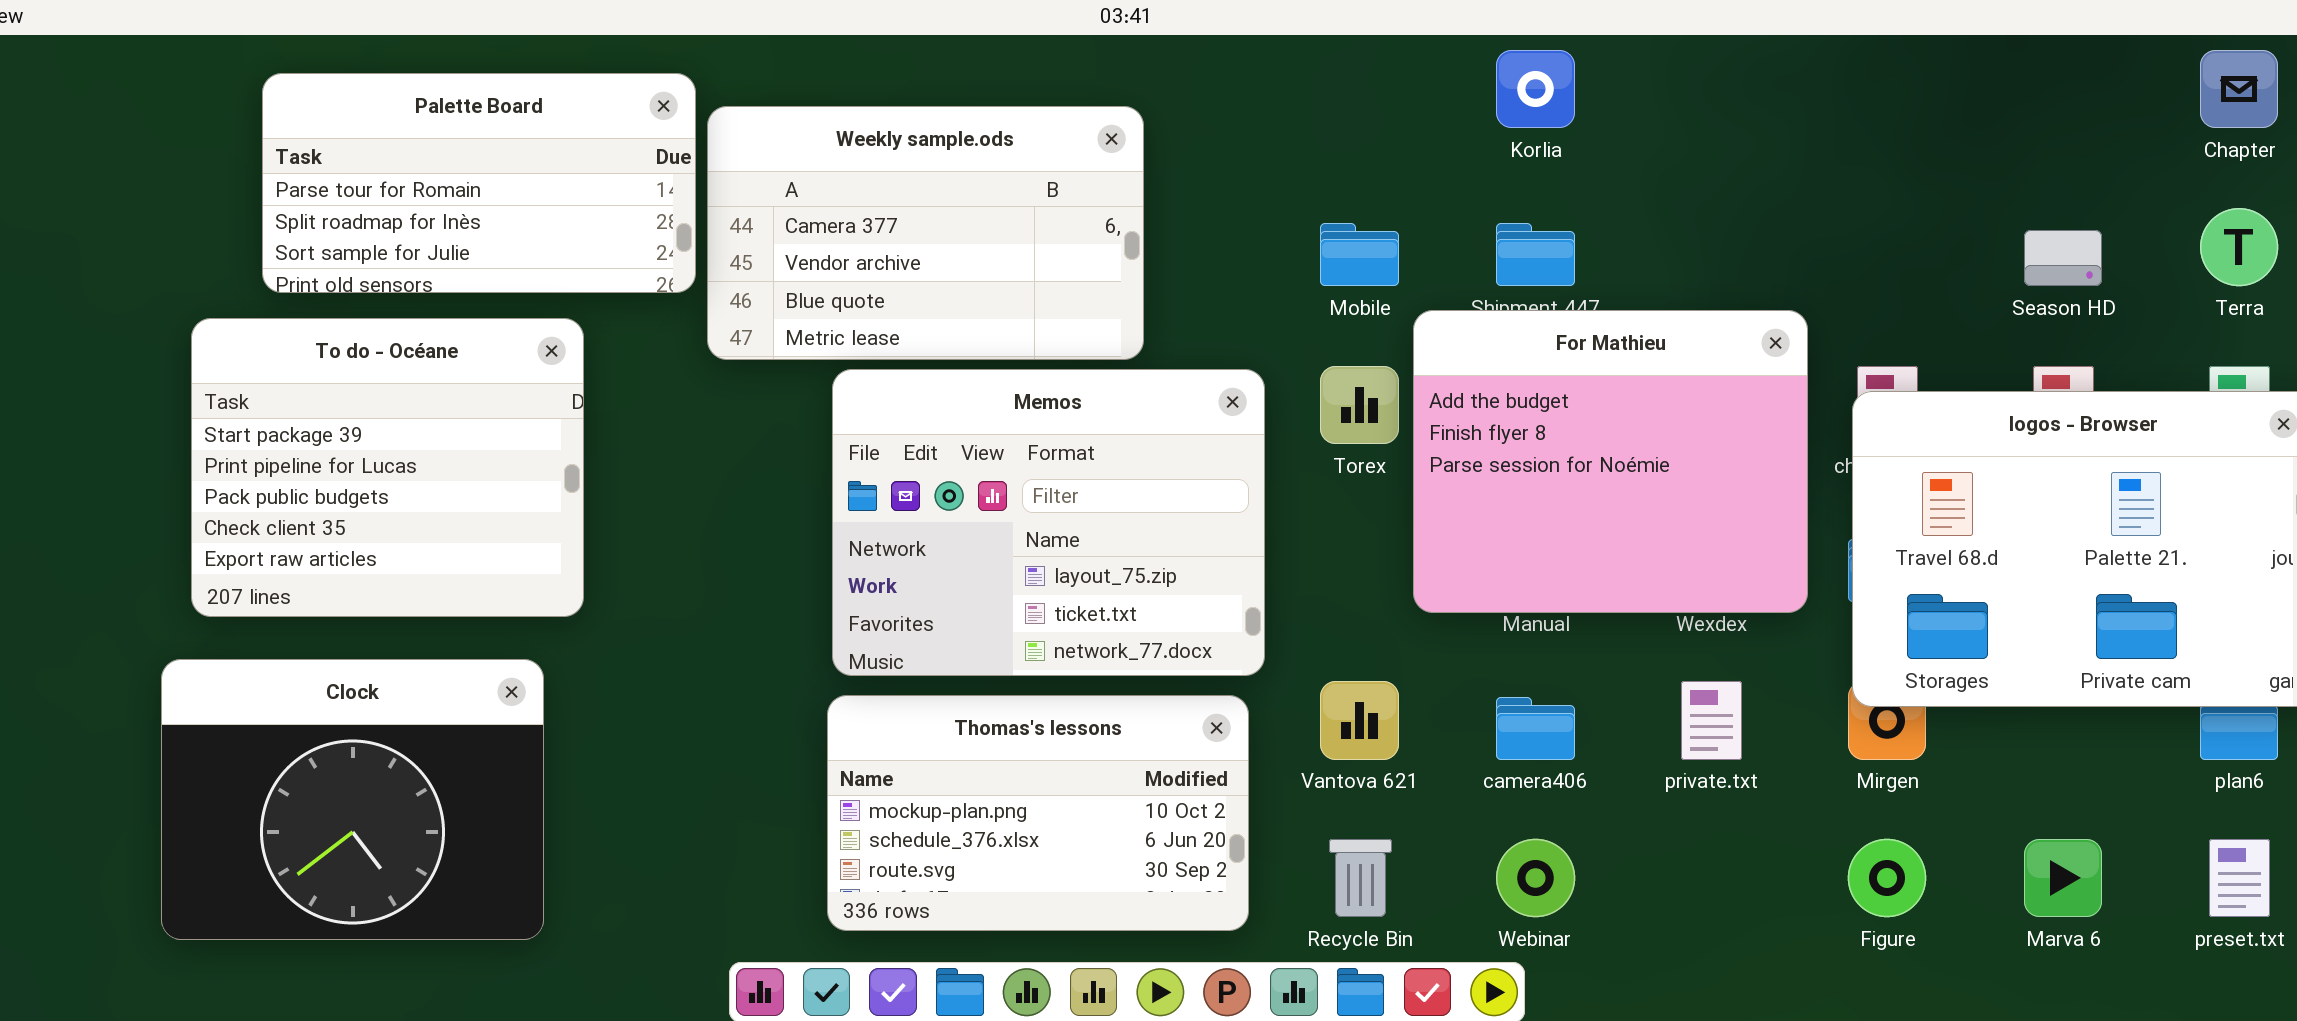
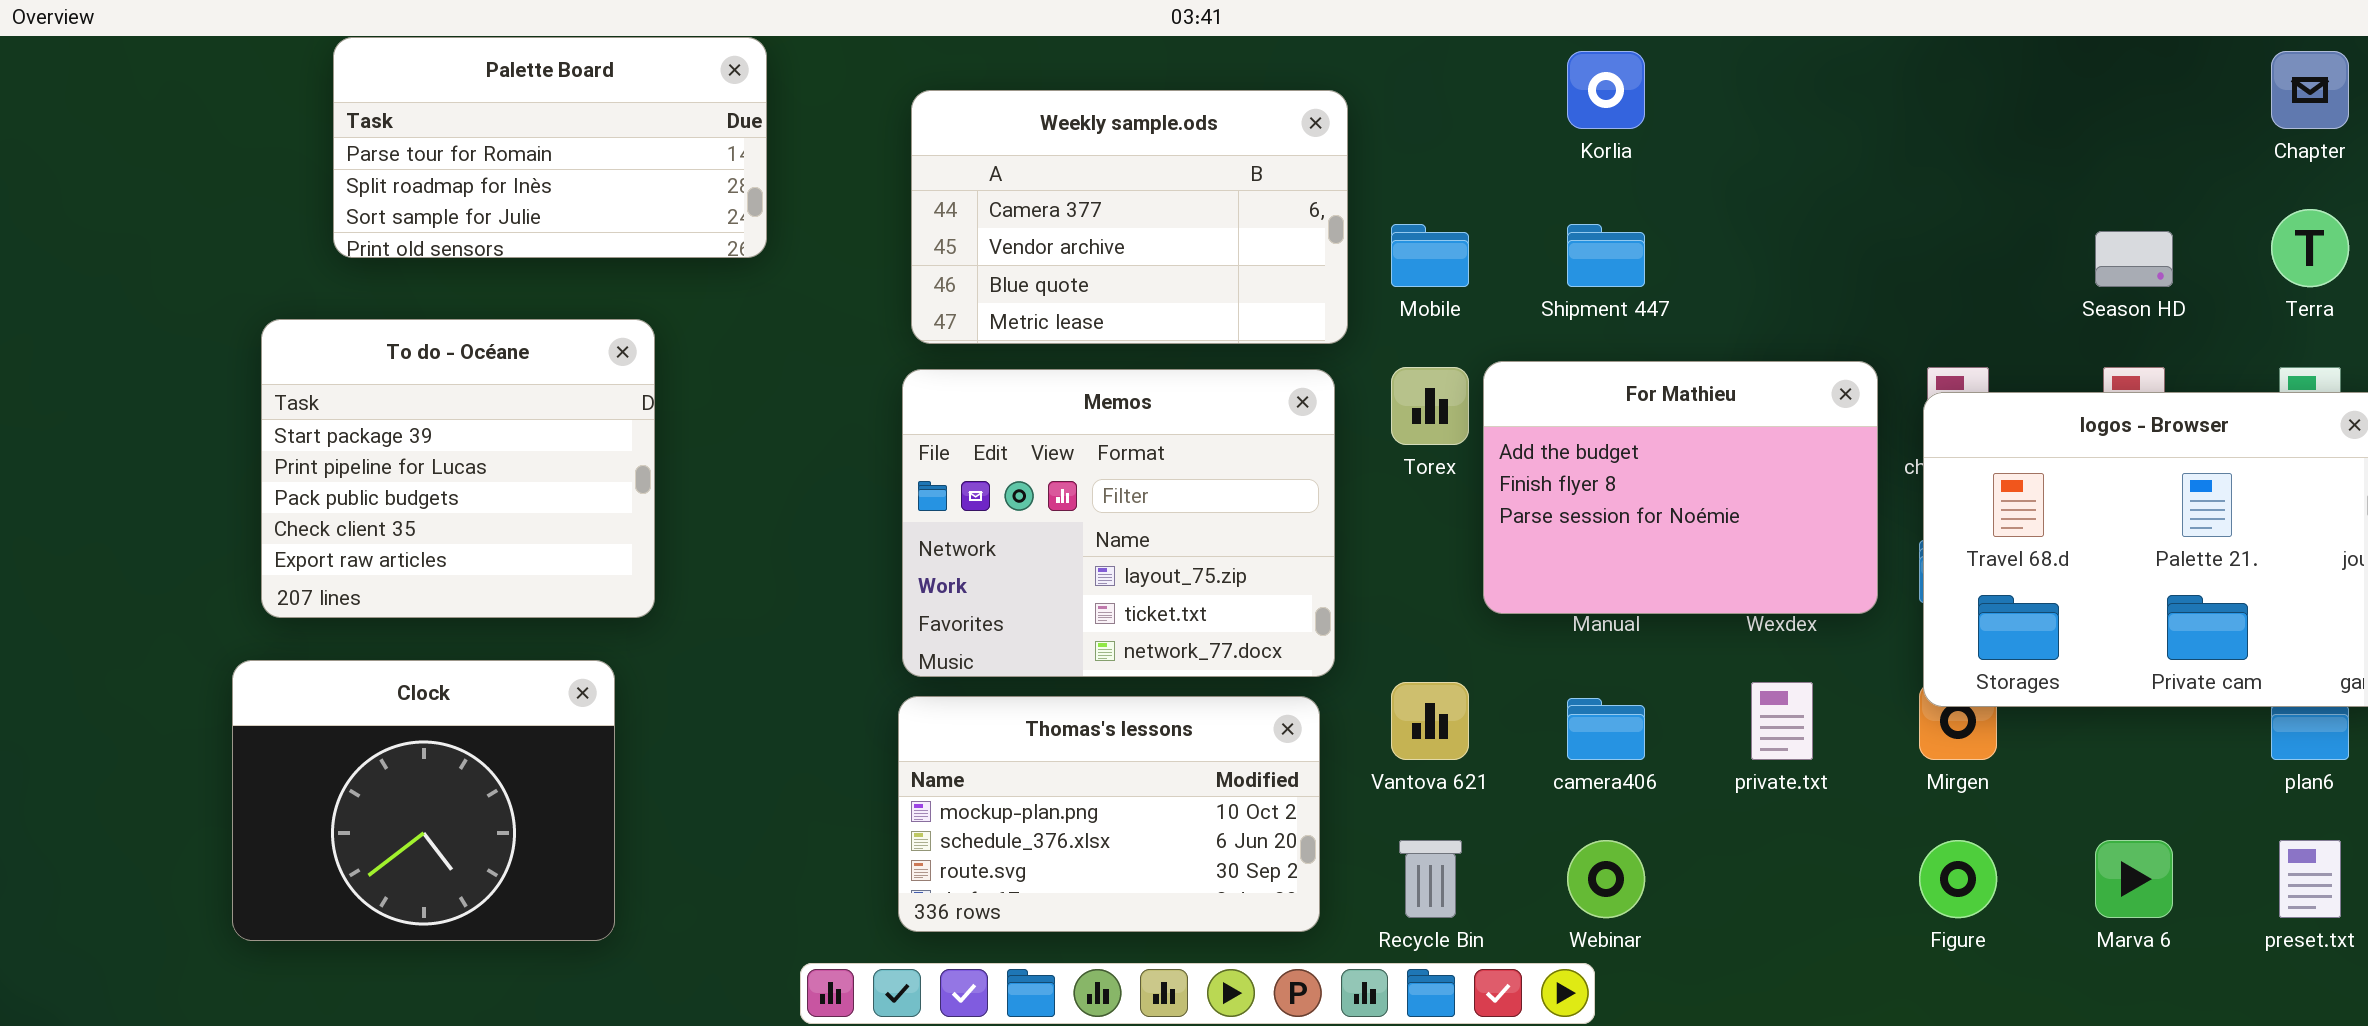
Palette Board: [262,73,696,293] -> [333,37,767,258], moved
Weekly sample.ods: [707,106,1144,360] -> [911,90,1348,344], moved
For Mathieu: [1413,310,1808,613] -> [1483,361,1878,614], resized

